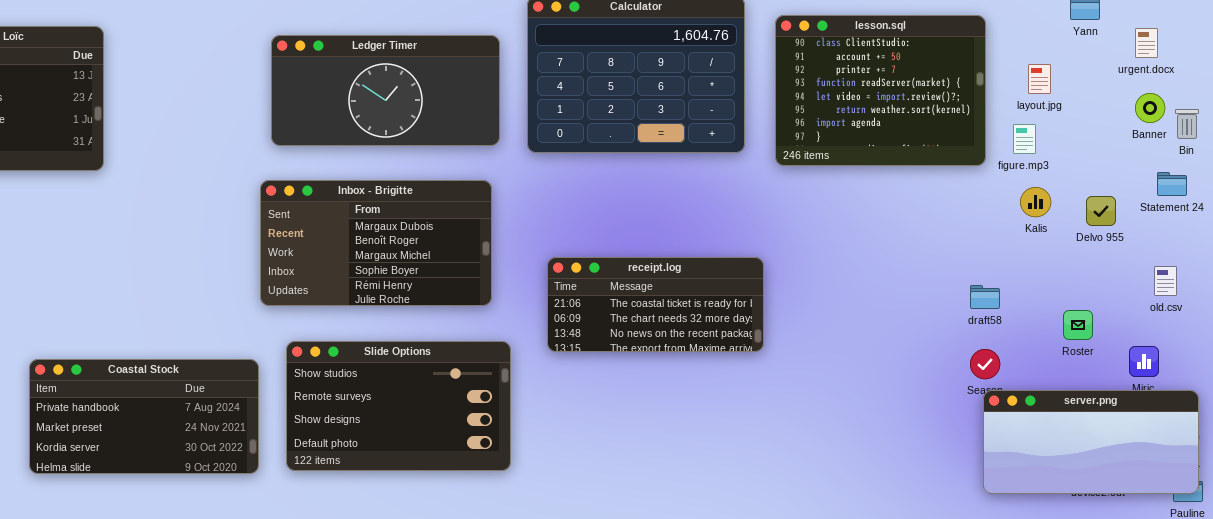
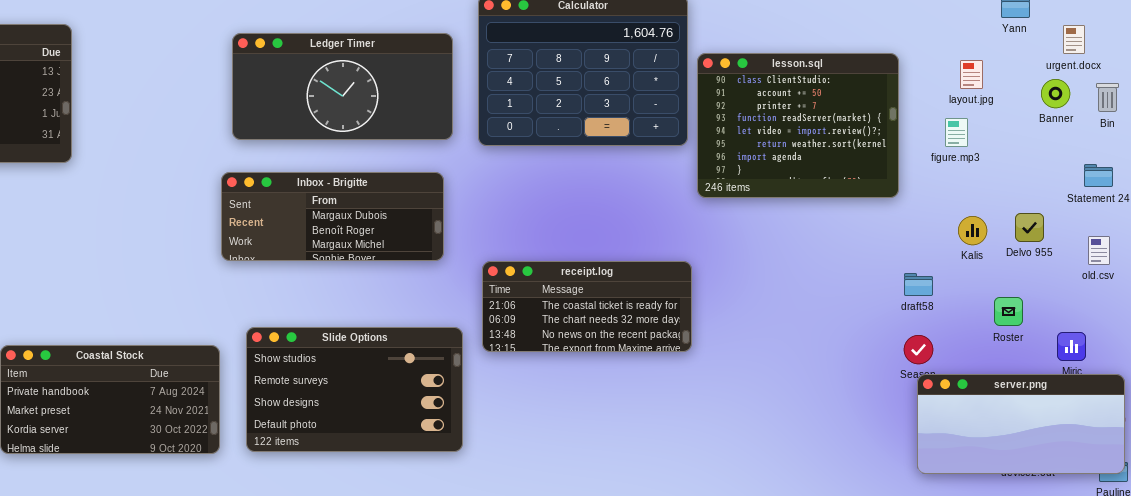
lesson.sql: [775,15,986,166] -> [697,53,899,198], moved
Banner: [1135,93,1165,123] -> [1041,79,1070,108], moved
Bin: [1175,109,1199,139] -> [1096,83,1119,112], moved
Inbox - Brigitte: [260,180,492,306] -> [221,172,444,261], resized
Kalis: [1020,187,1051,217] -> [958,216,987,245], moved
Delvo 955: [1086,196,1116,226] -> [1015,213,1044,242], moved
receipt.log: [547,257,764,352] -> [482,261,692,352], moved
old.csv: [1154,266,1177,296] -> [1088,236,1110,265], moved

